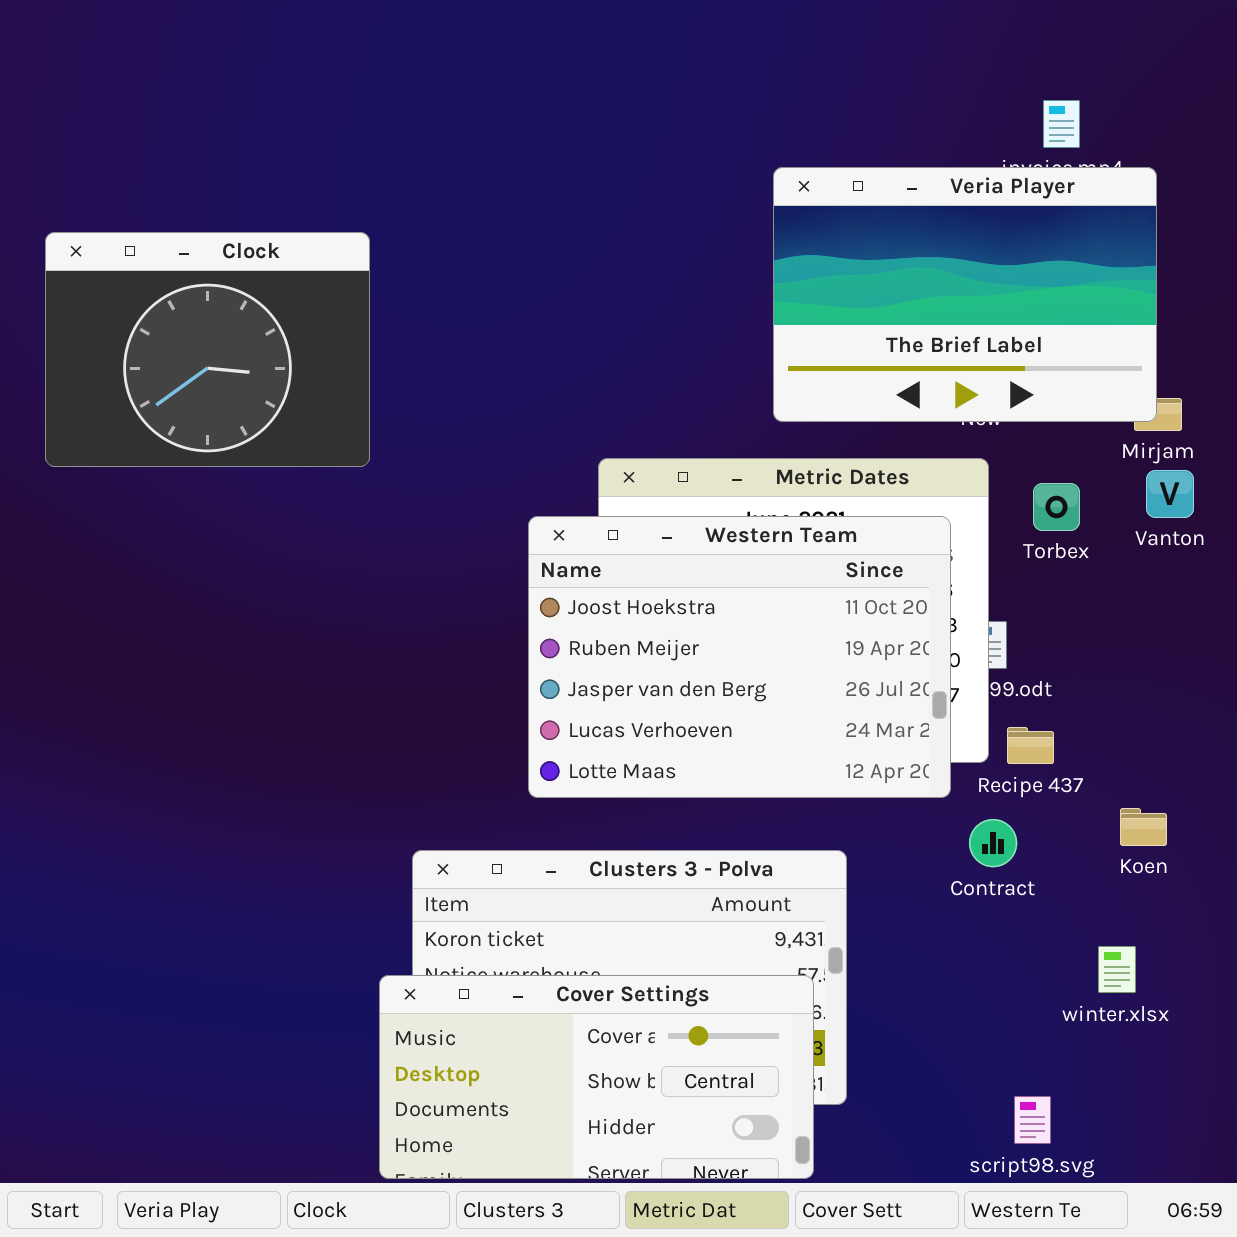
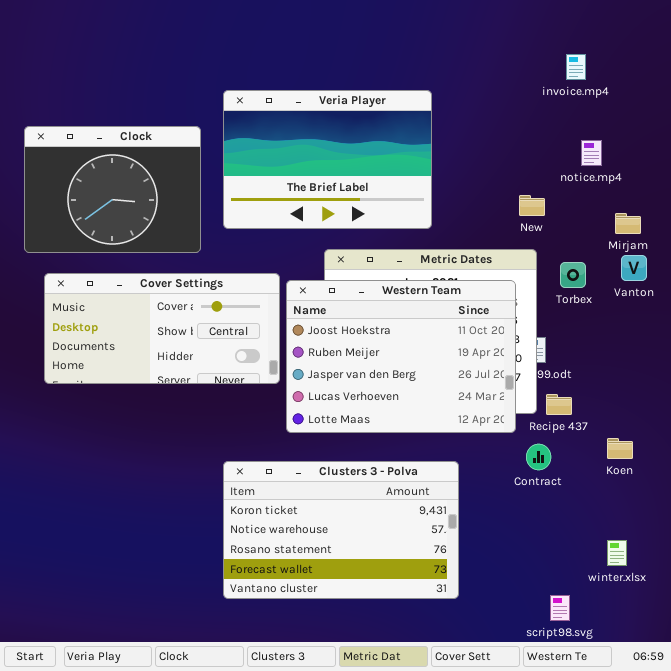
Veria Player: [773,167,1157,422] -> [223,90,432,229], moved
winter.xlsx: [1098,946,1136,993] -> [607,540,627,566], moved
Cover Settings: [379,975,814,1179] -> [44,273,280,384], moved

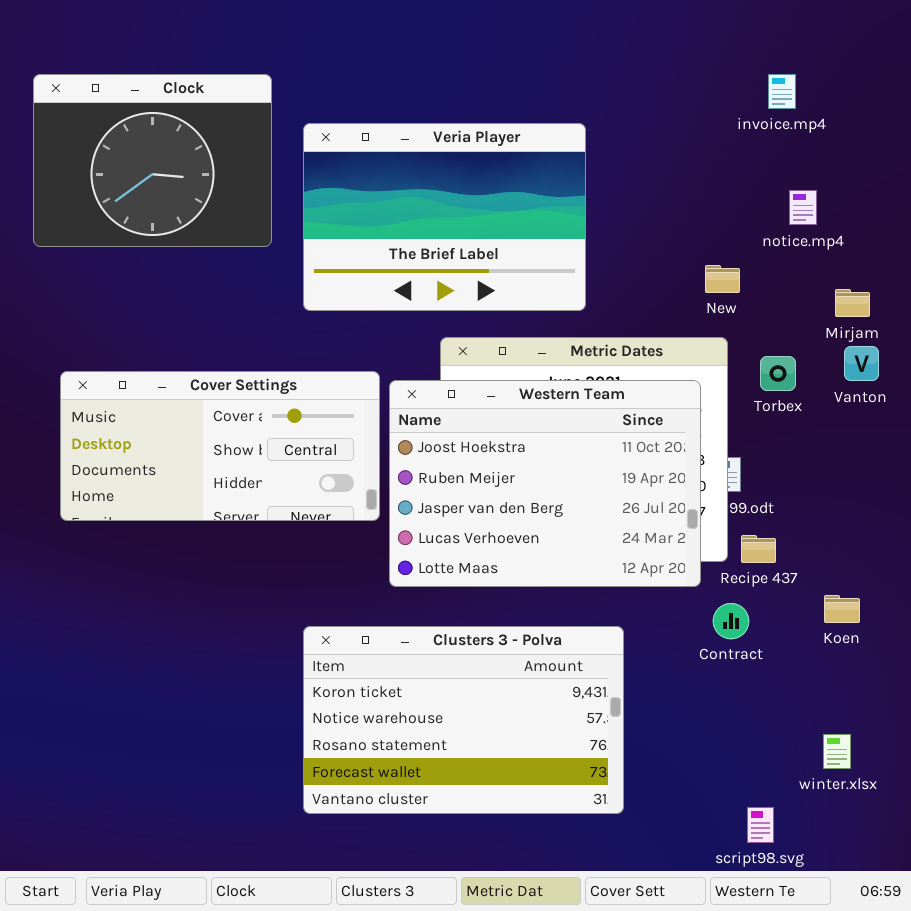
Clock: [24,126,201,253] -> [33,74,272,247], moved

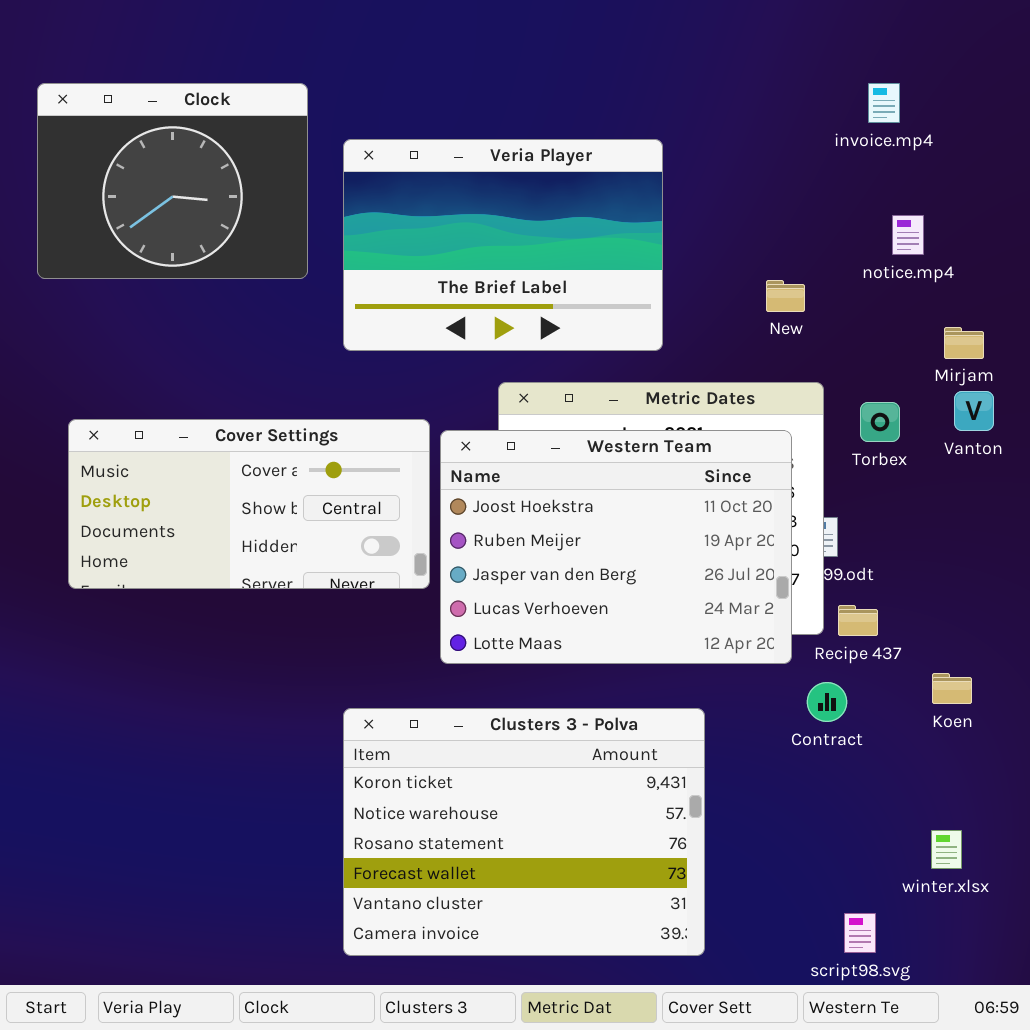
New: [705,265,740,293] -> [766,280,805,312], moved
Clusters 3 - Polva: [303,626,624,814] -> [343,708,705,956], resized

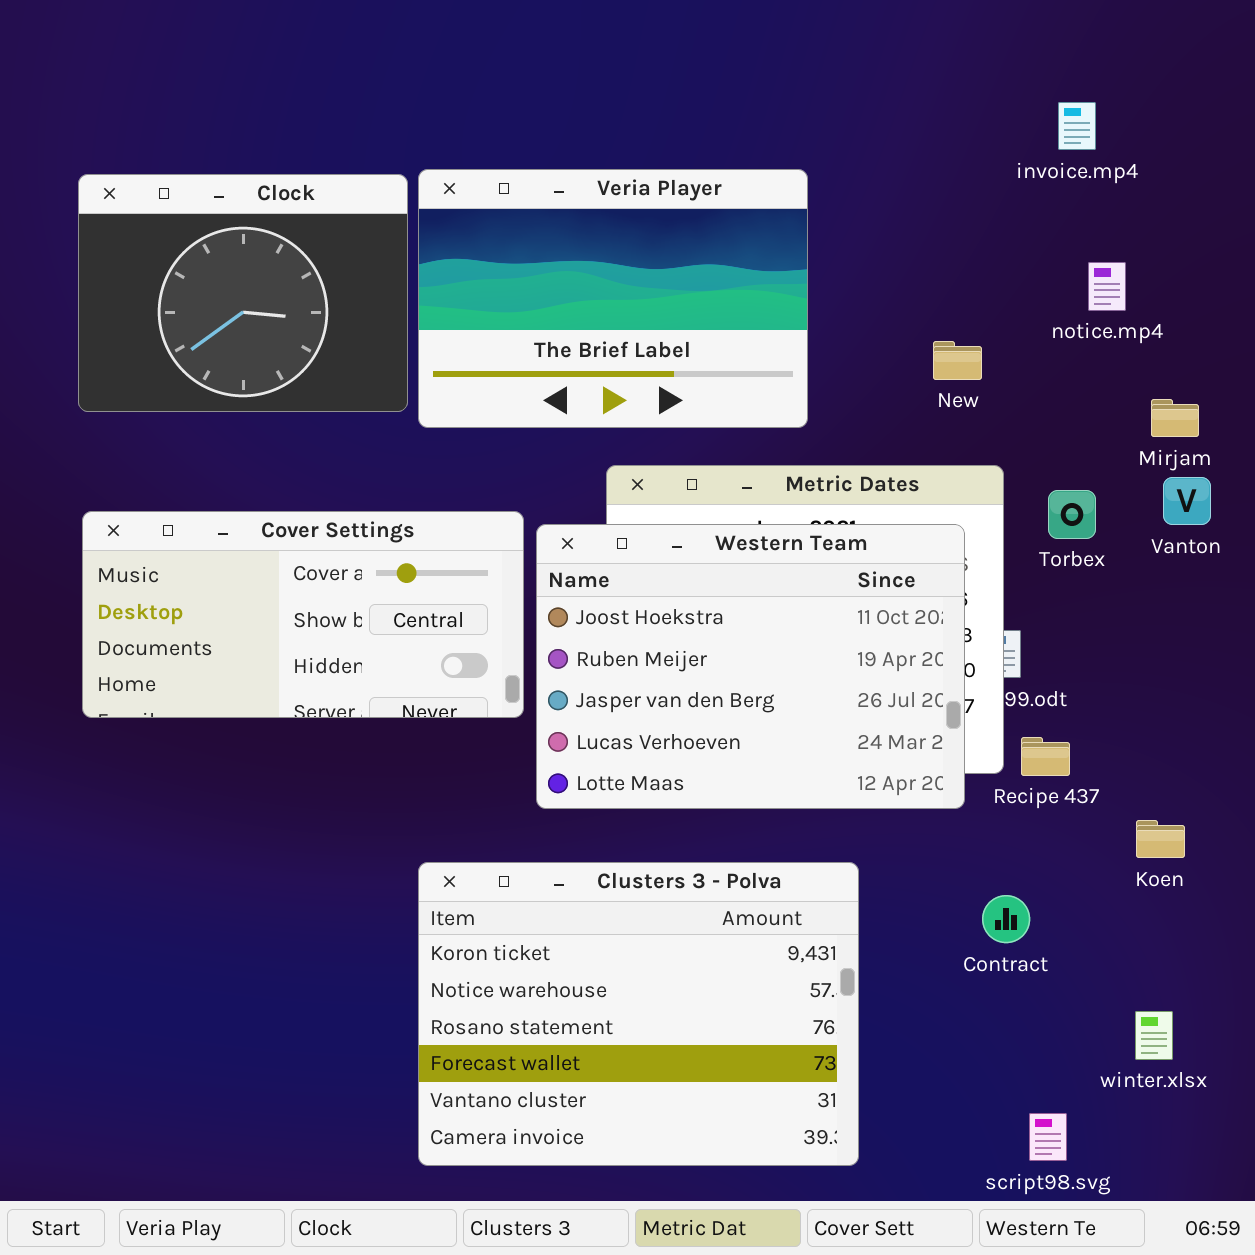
Clock: [37,83,308,279] -> [78,174,408,412], moved
Contract: [807,682,847,722] -> [982,895,1030,943], moved

